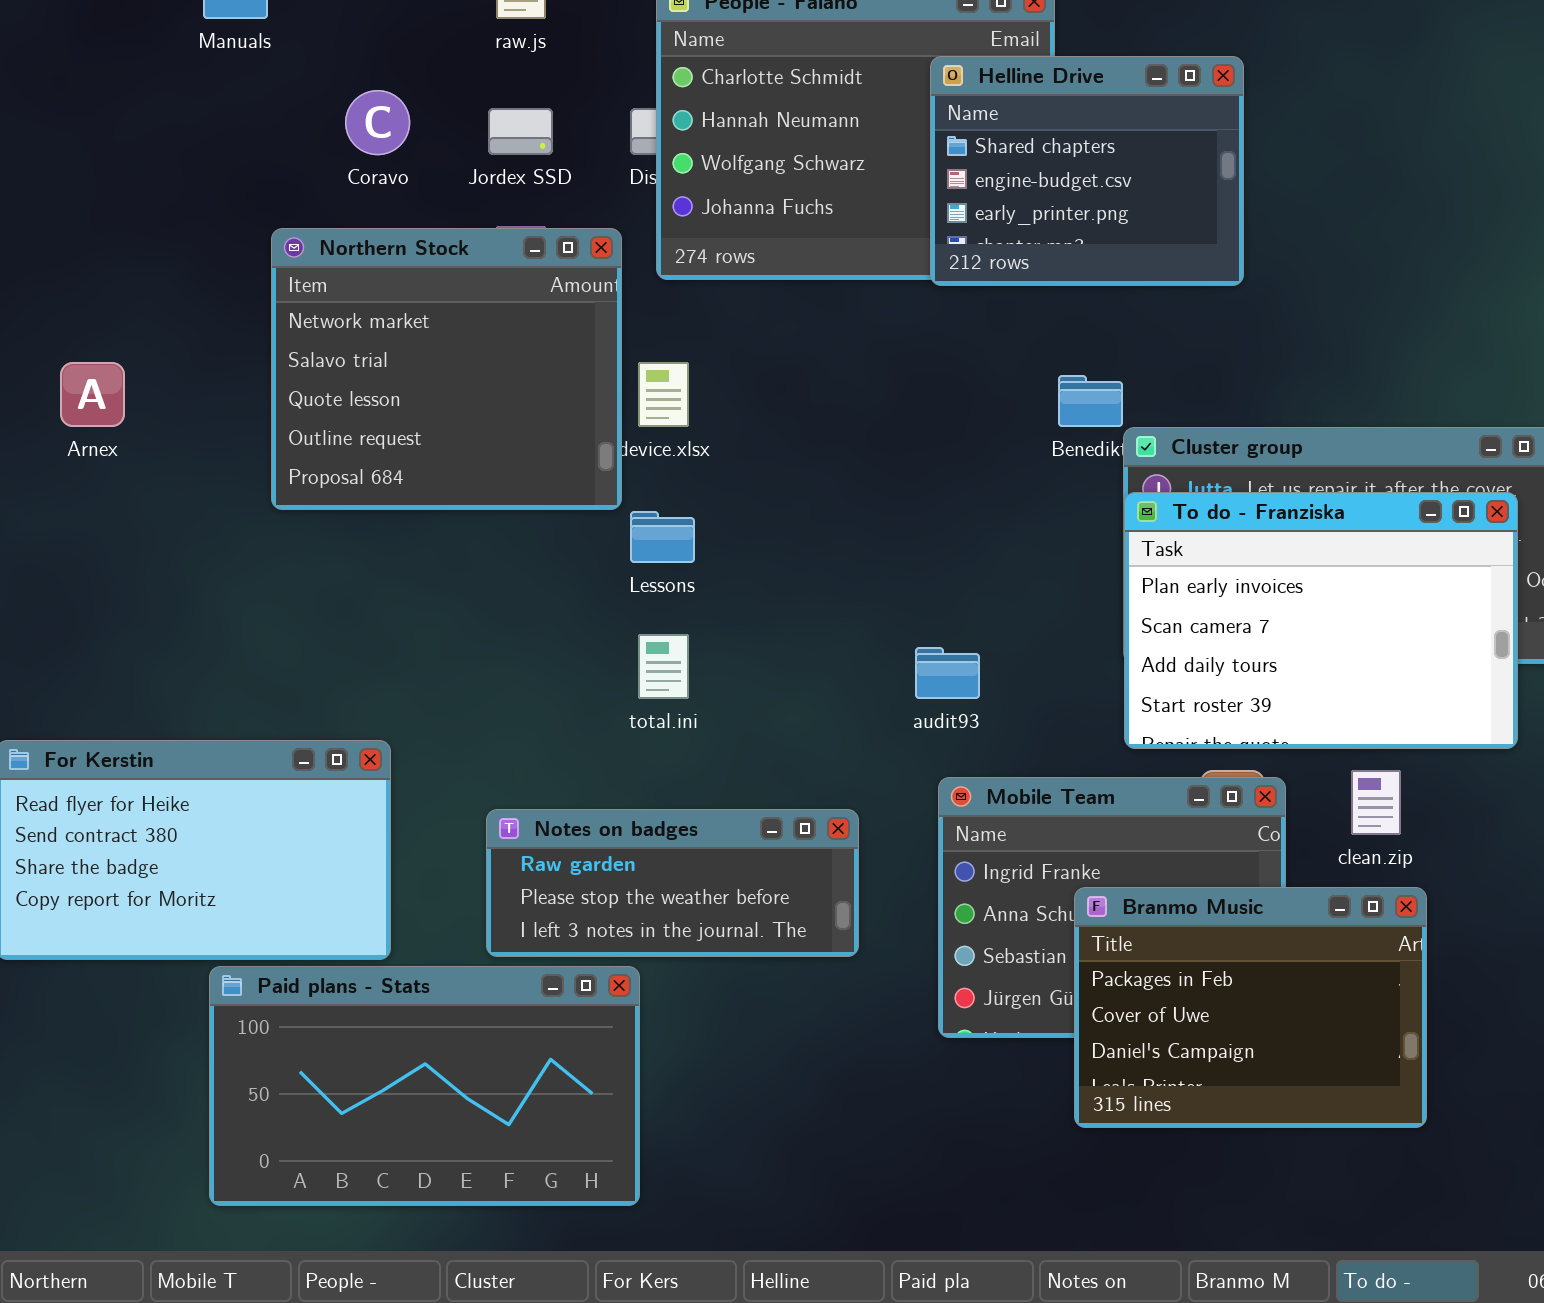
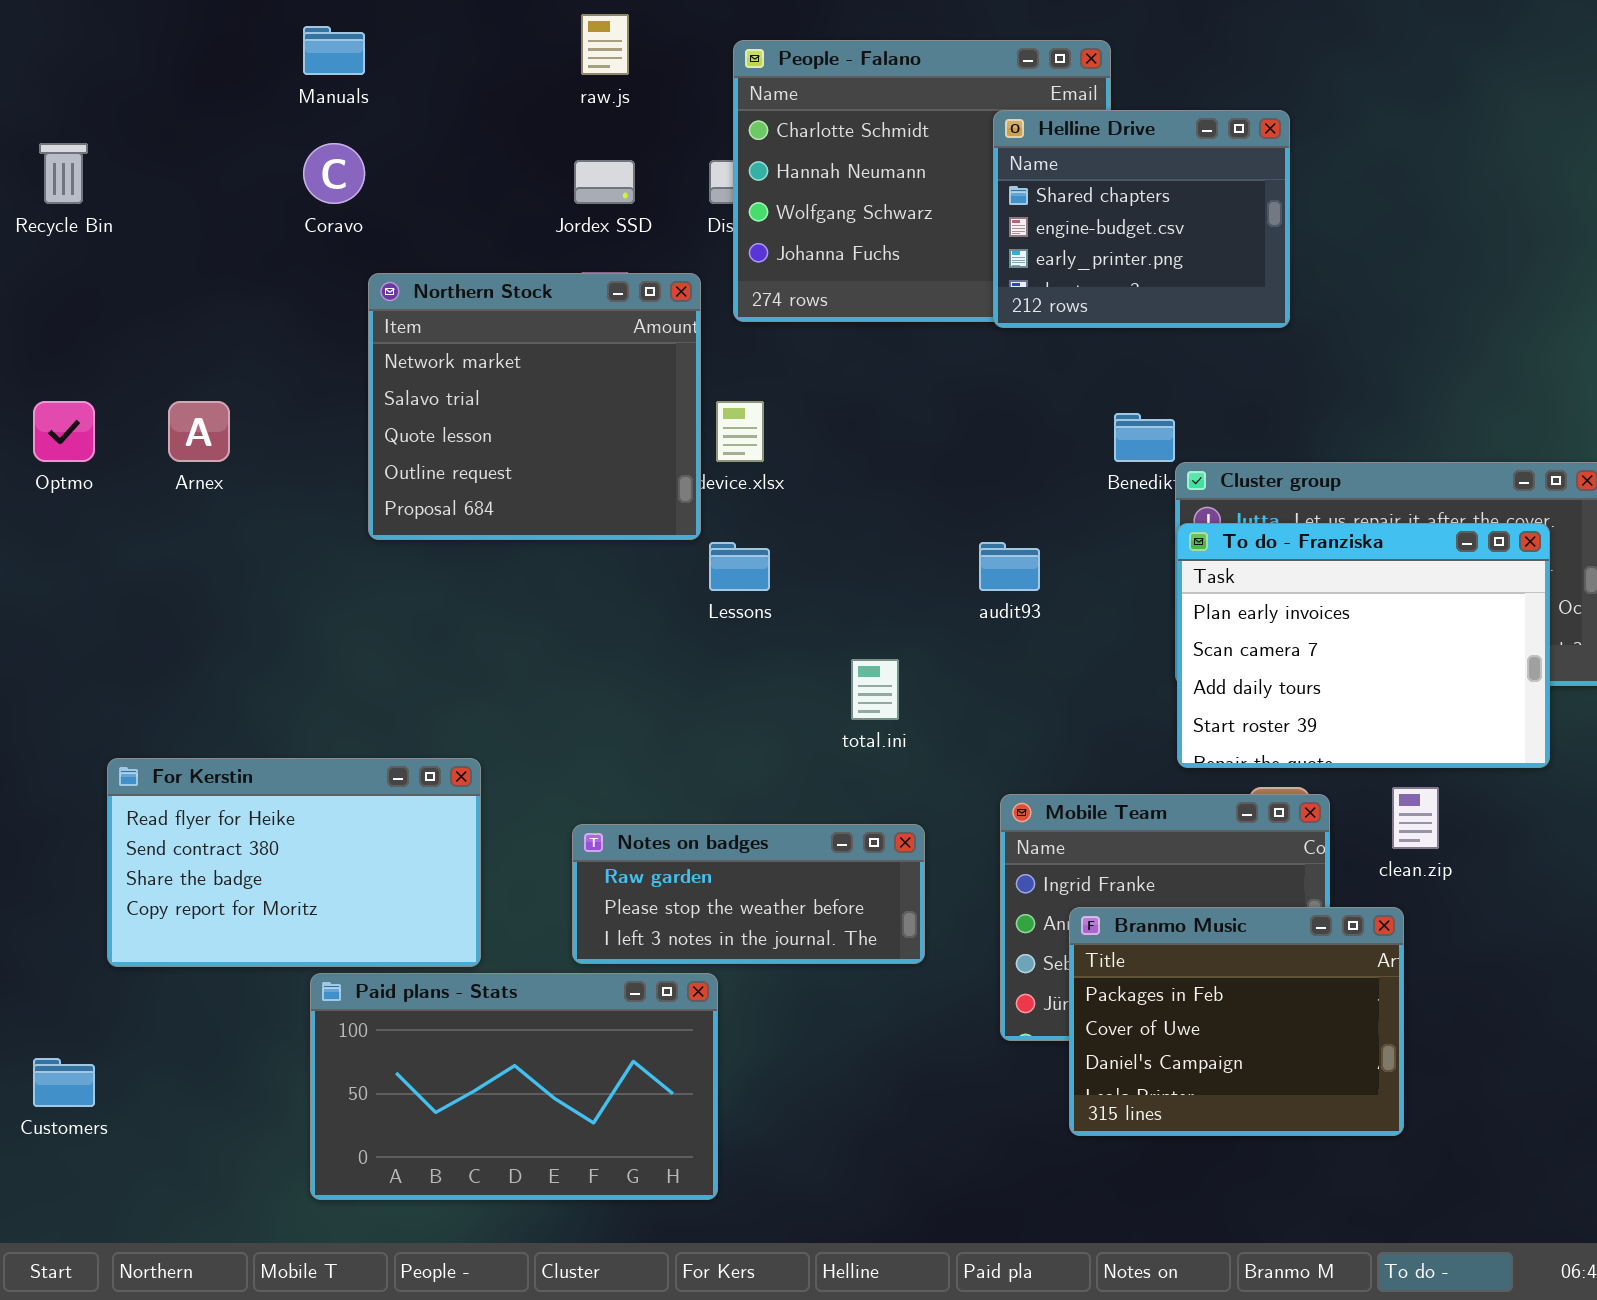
Coravo: [345,90,410,155] -> [303,143,365,204], moved
total.ini: [638,634,689,699] -> [851,659,899,720], moved
audit93: [915,647,980,699] -> [979,542,1040,591], moved
Branmo Music: [1074,887,1427,1128] -> [1069,907,1404,1136], moved

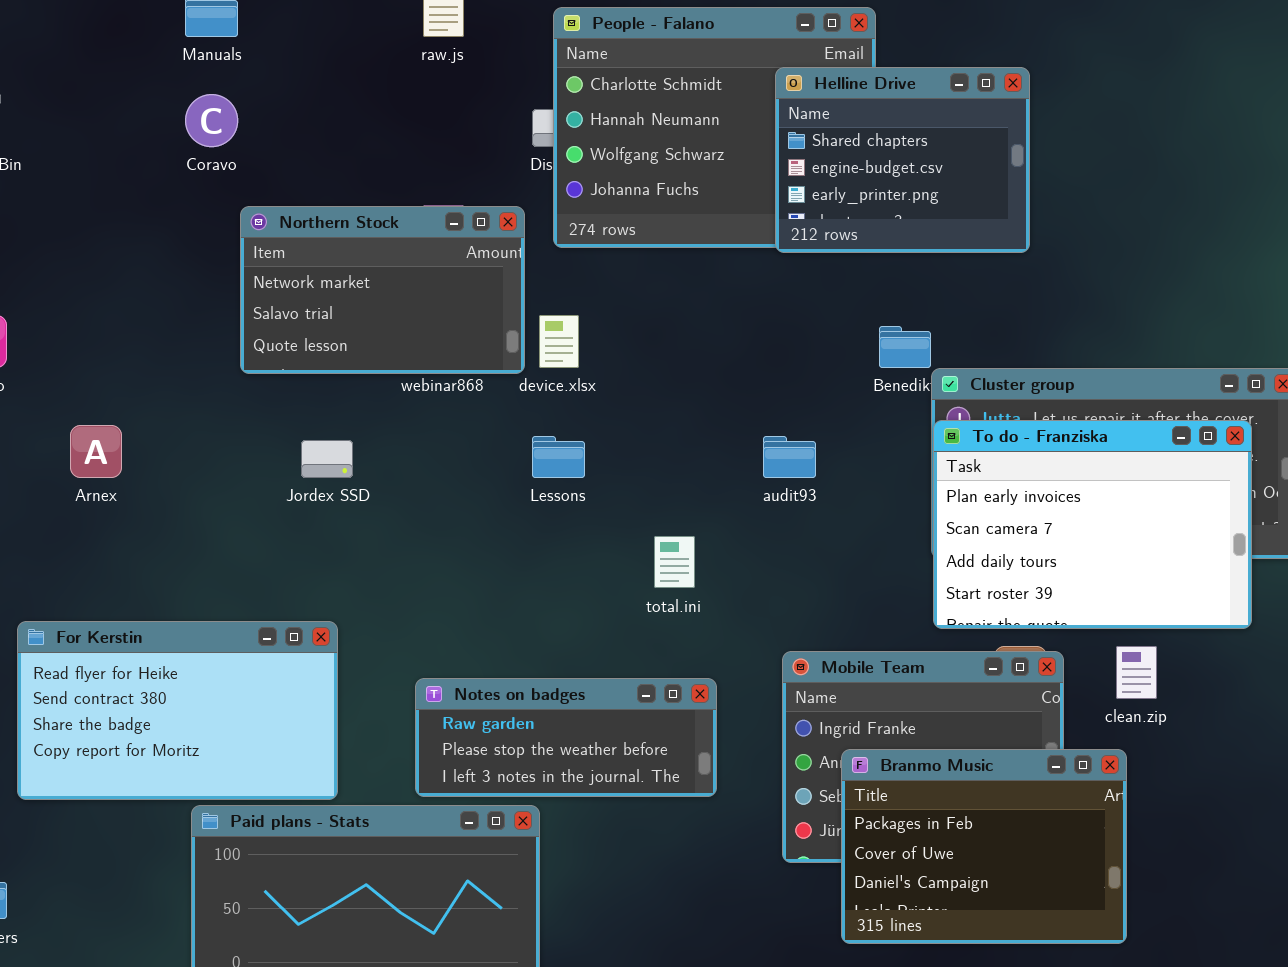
Jordex SSD: [574,160,635,204] -> [301,440,353,478], moved
Northern Stock: [368,273,701,540] -> [240,206,525,374], resized
Arnex: [168,401,230,462] -> [70,425,122,478], moved

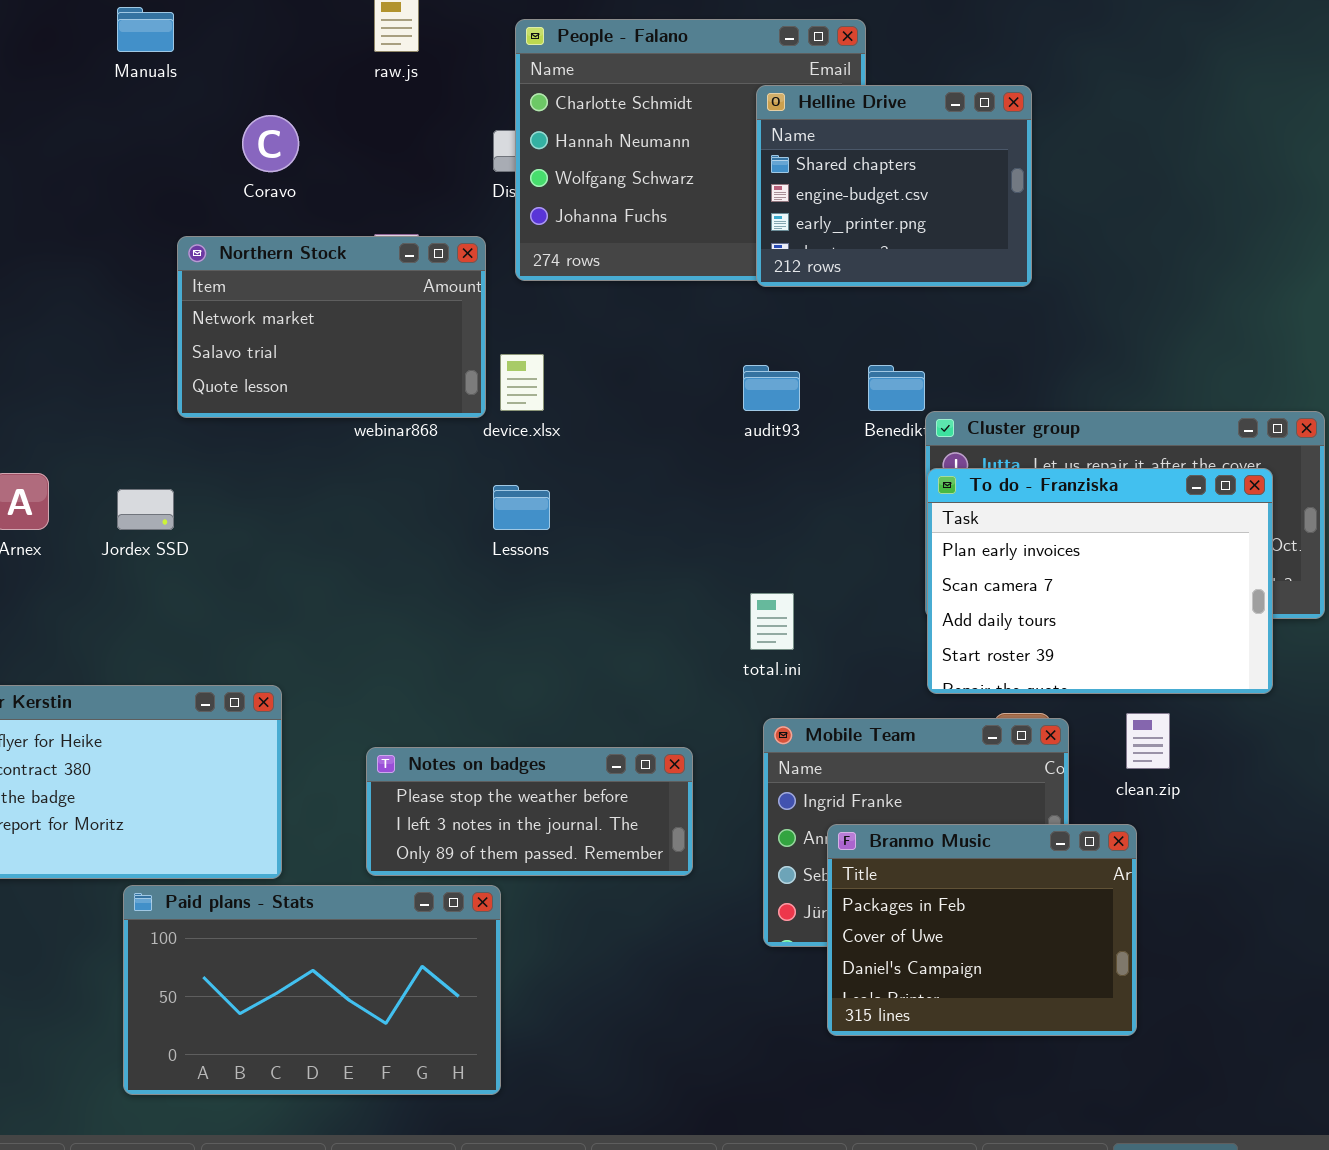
Coravo: [185,94,238,147] -> [242,115,299,172], moved
audit93: [763,436,816,478] -> [743,365,800,411], moved
Jordex SSD: [301,440,353,478] -> [117,489,174,530], moved
total.ini: [654,536,695,588] -> [750,593,794,650], moved
Notes on badges: [415,678,717,797] -> [366,747,693,876], scrolled down 1 row

